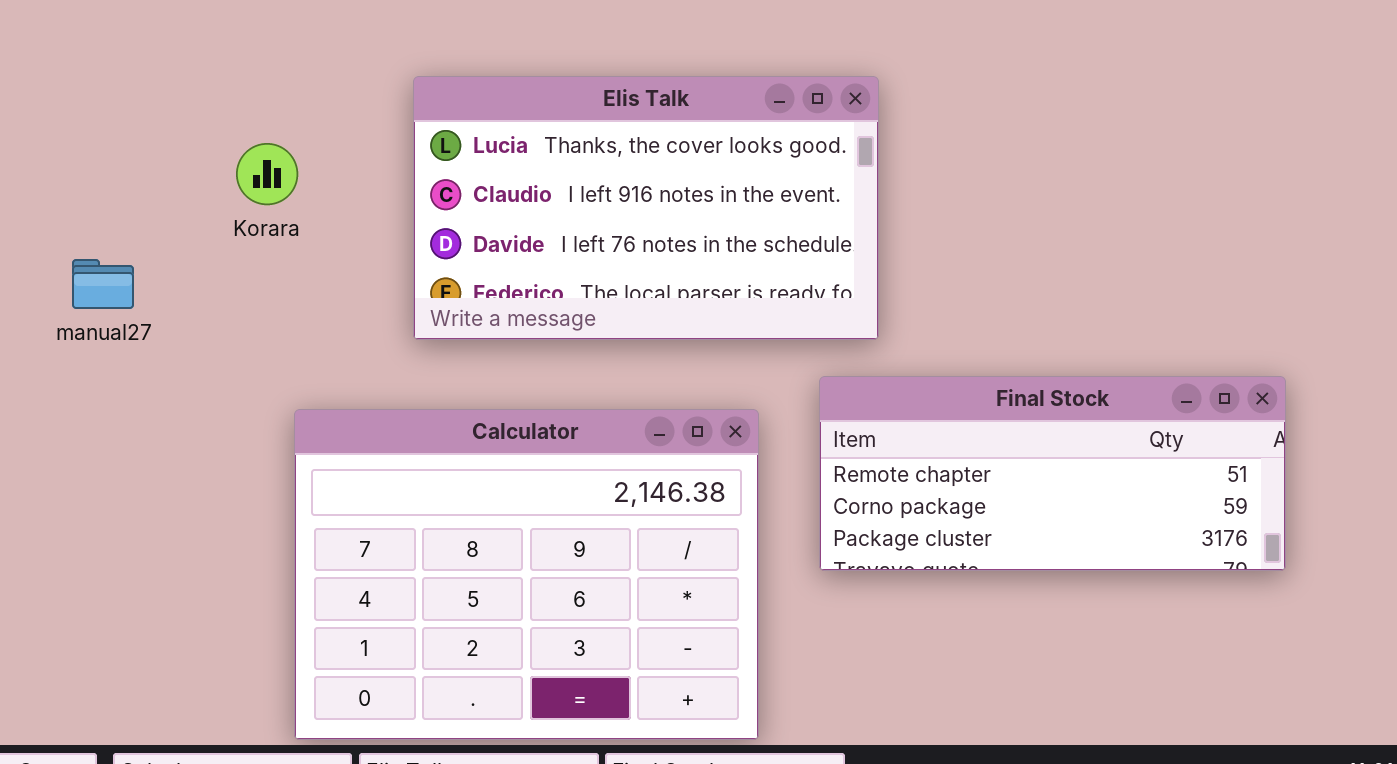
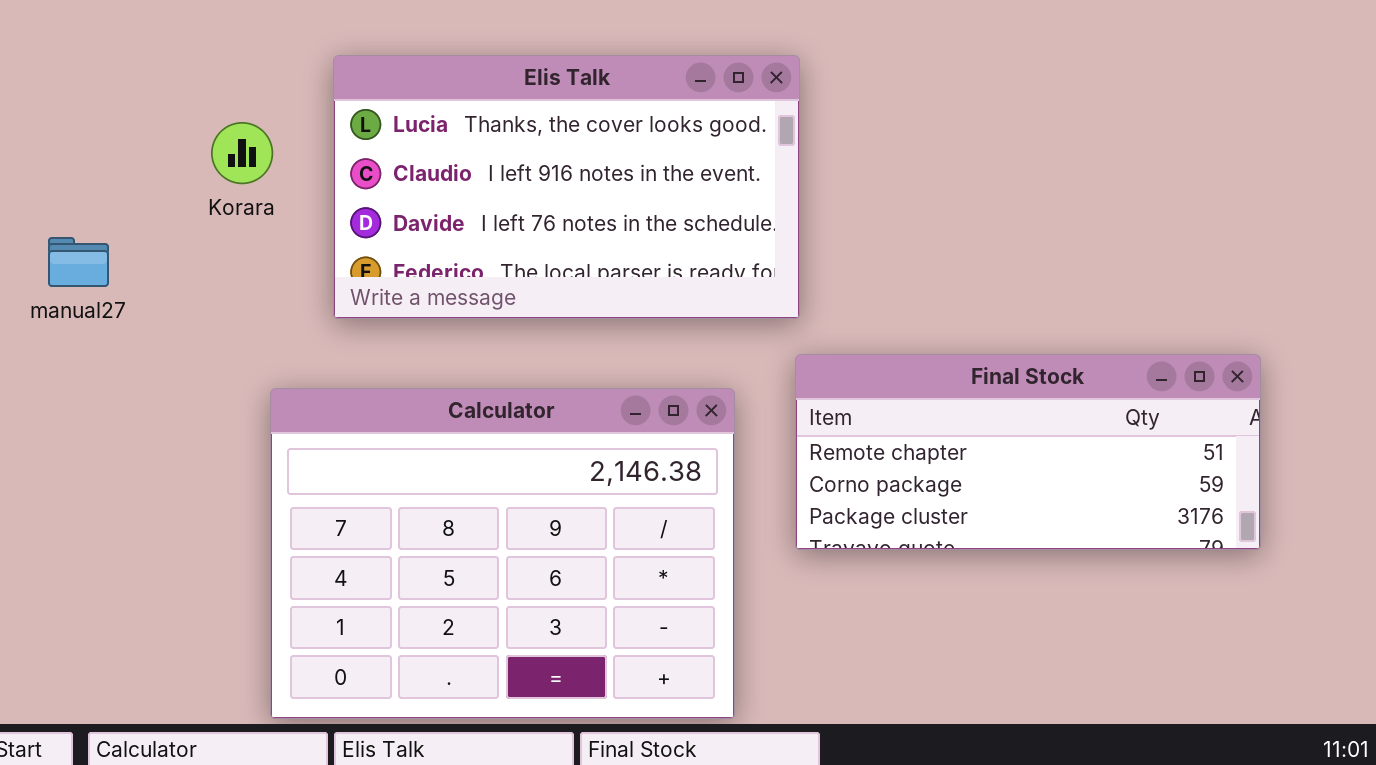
Elis Talk: [413,76,879,340] -> [333,55,800,319], moved

